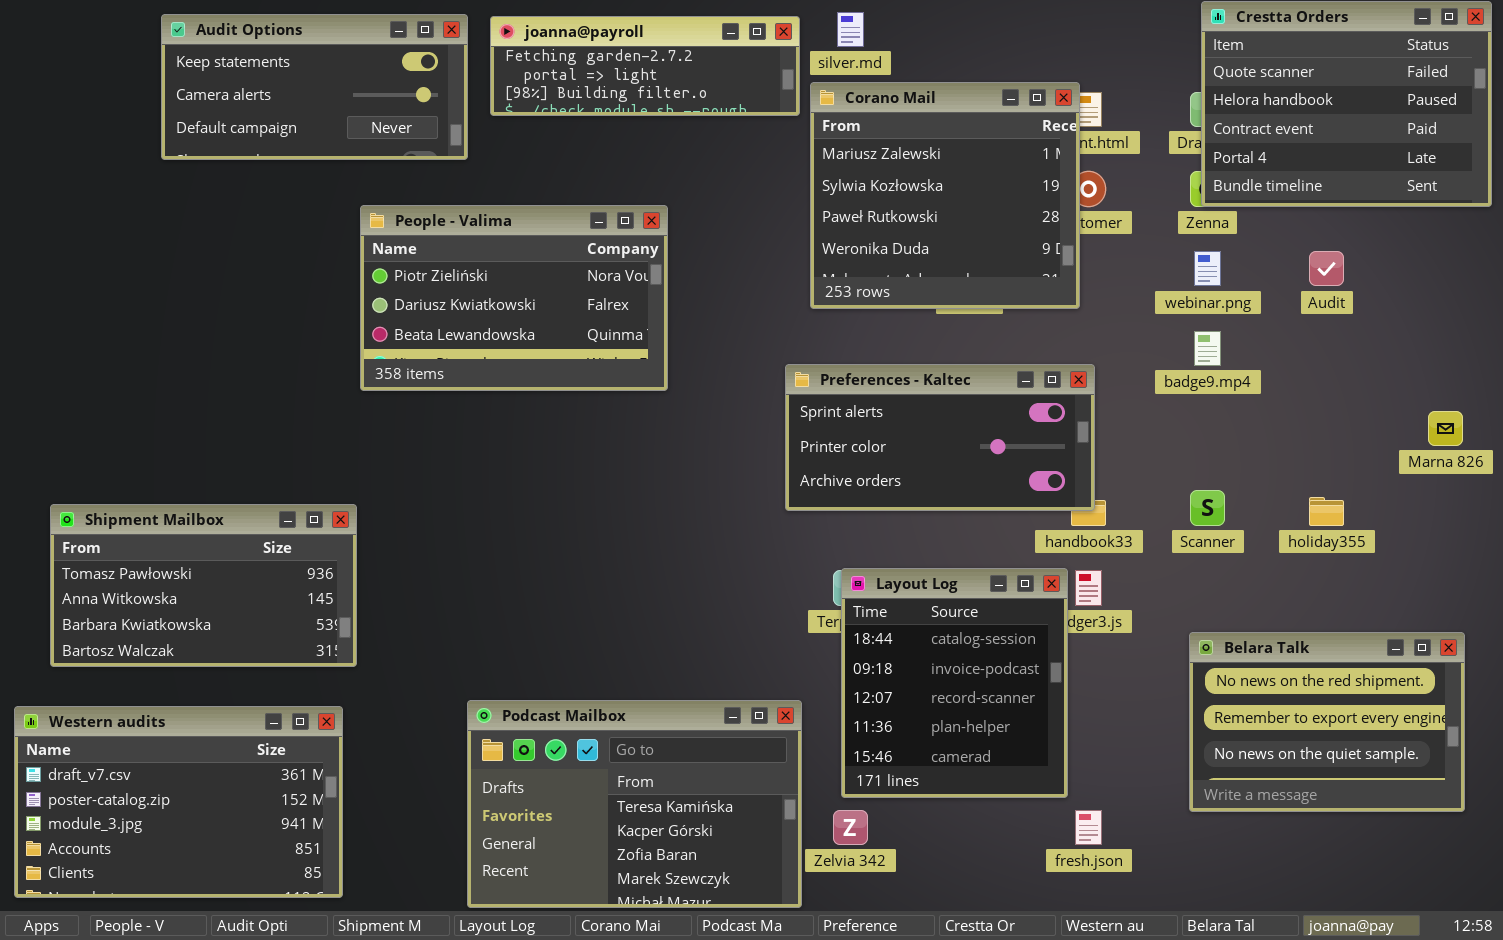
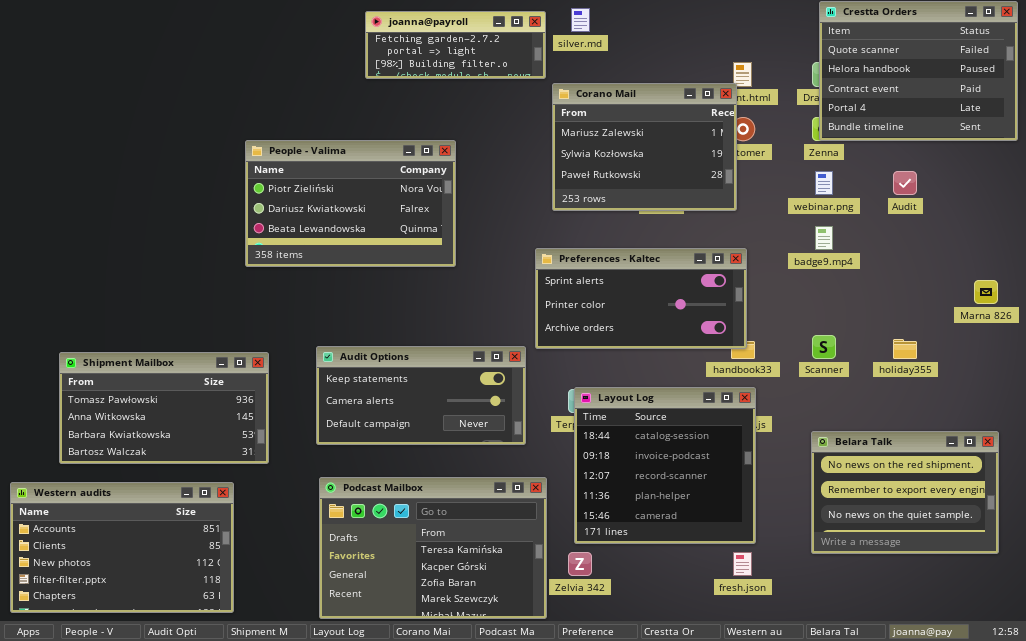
Audit Options: [161,14,468,160] -> [316,346,526,445], moved
joanna@payroll: [490,16,800,116] -> [365,11,546,79], resized
Corano Mail: [810,82,1080,309] -> [552,83,737,211], resized
Shipment Mailbox: [50,504,357,667] -> [59,352,269,464], moved
Layout Log: [841,568,1068,798] -> [574,387,756,544], resized
Western audits: [14,706,343,898] -> [10,482,234,613], scrolled down 3 rows

